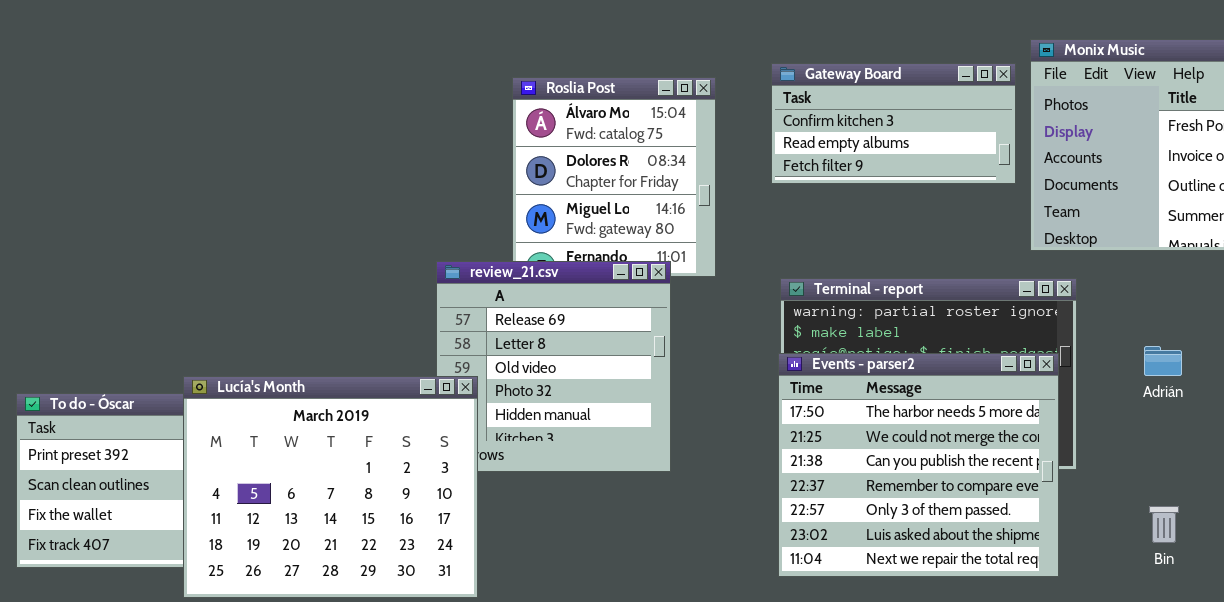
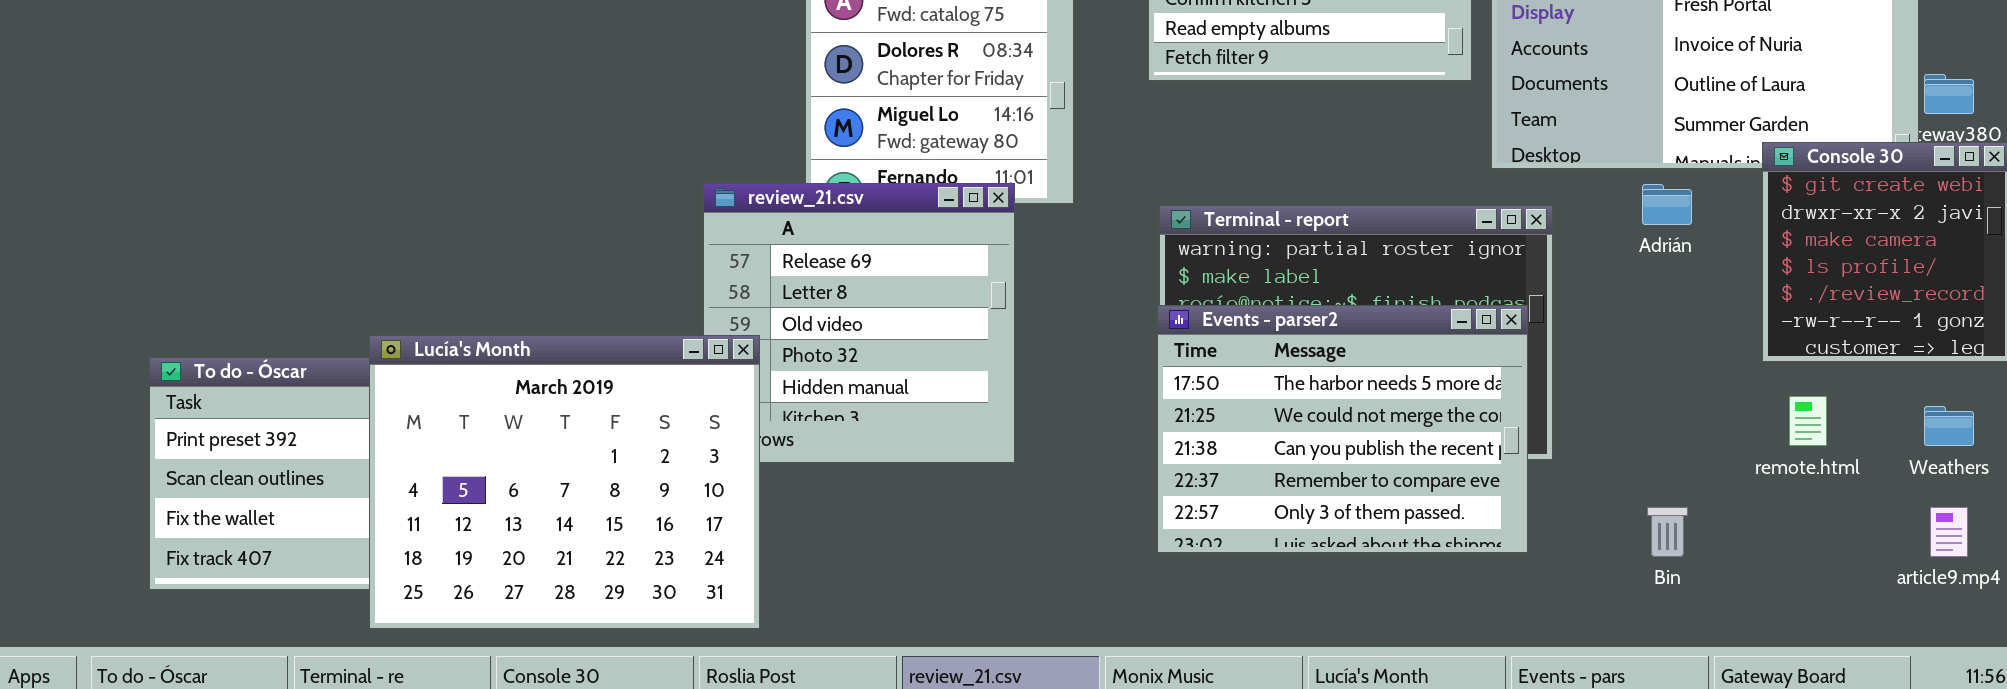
Adrián: [1144,346,1182,376] -> [1642,184,1692,225], moved
Events - parser2: [778,353,1059,577] -> [1157,305,1528,553], resized

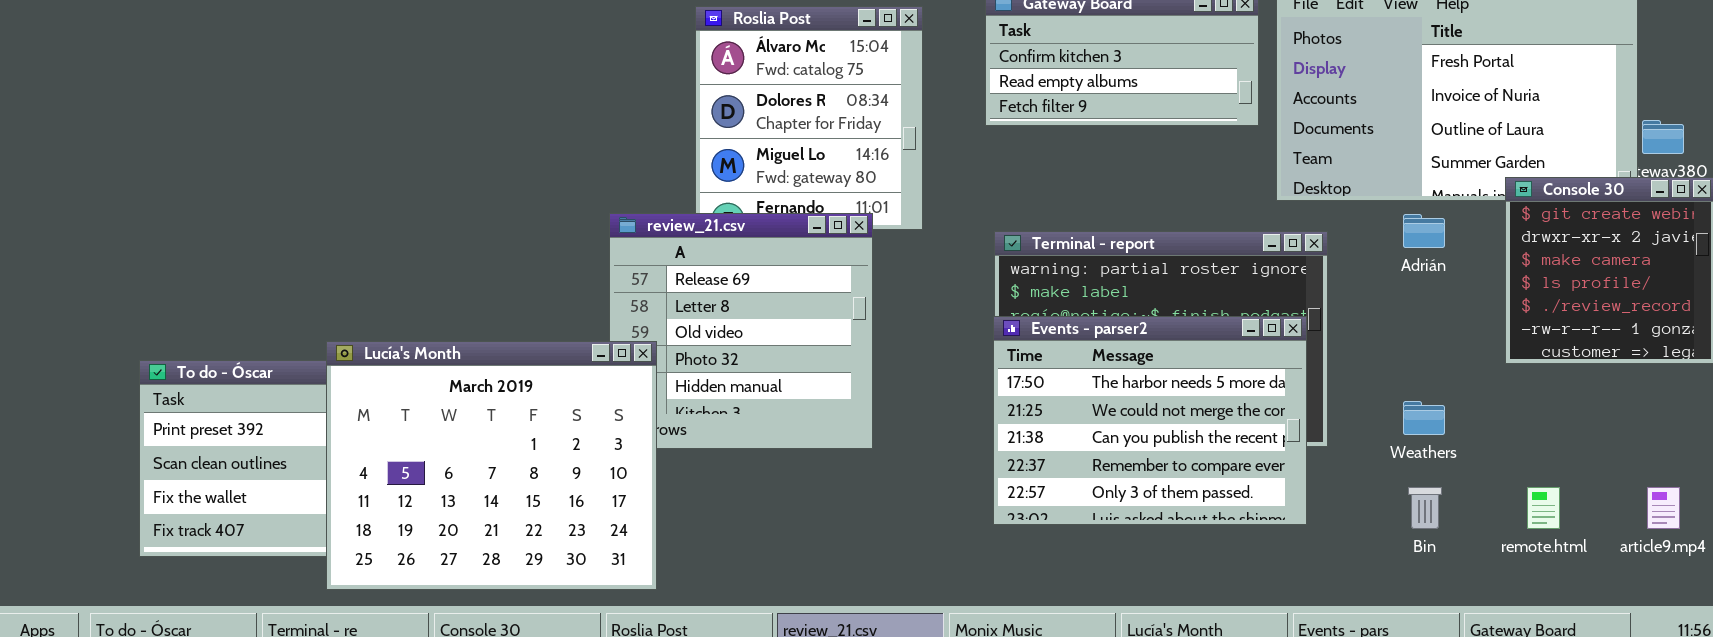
remote.html: [1789,396,1827,446] -> [1527,487,1560,529], moved
Weathers: [1924,406,1974,446] -> [1403,401,1445,435], moved

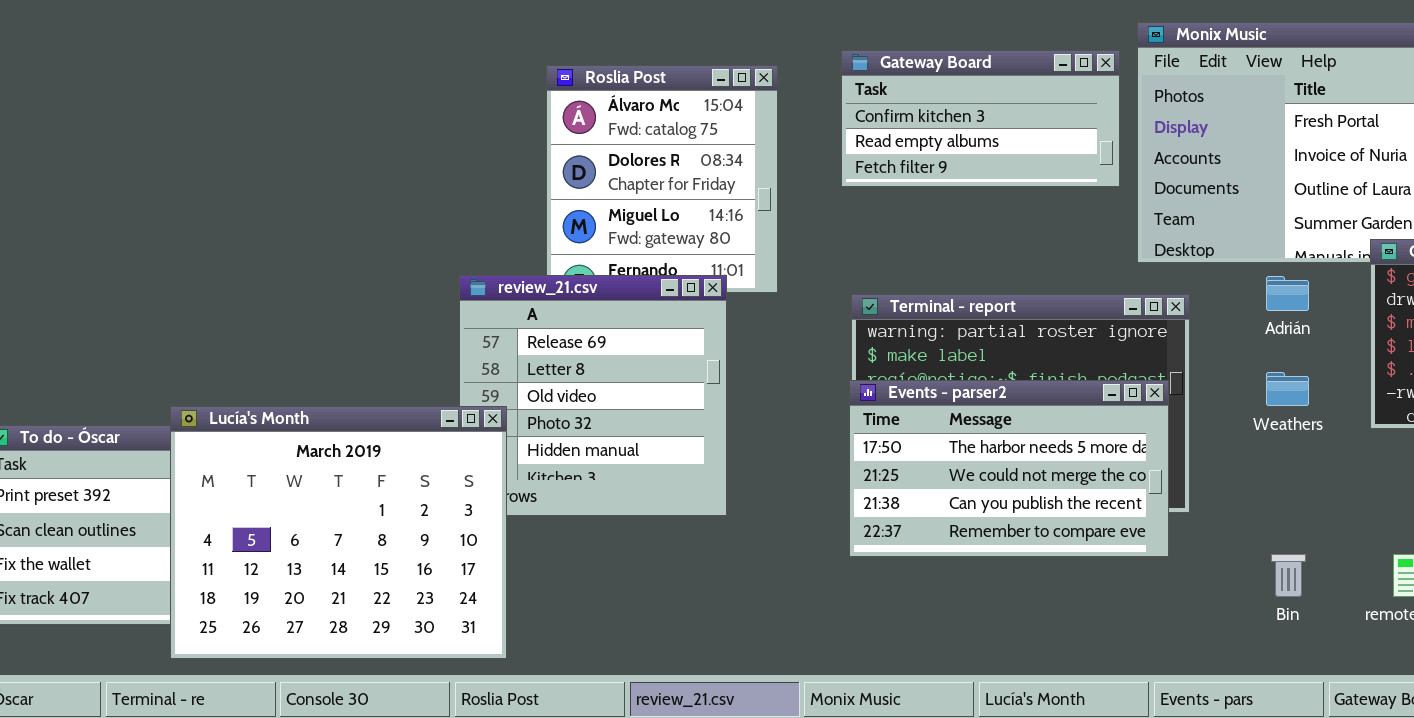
Events - parser2: [993,316,1307,525] -> [849,380,1169,557], resized
Weathers: [1403,401,1445,435] -> [1266,372,1309,406], moved

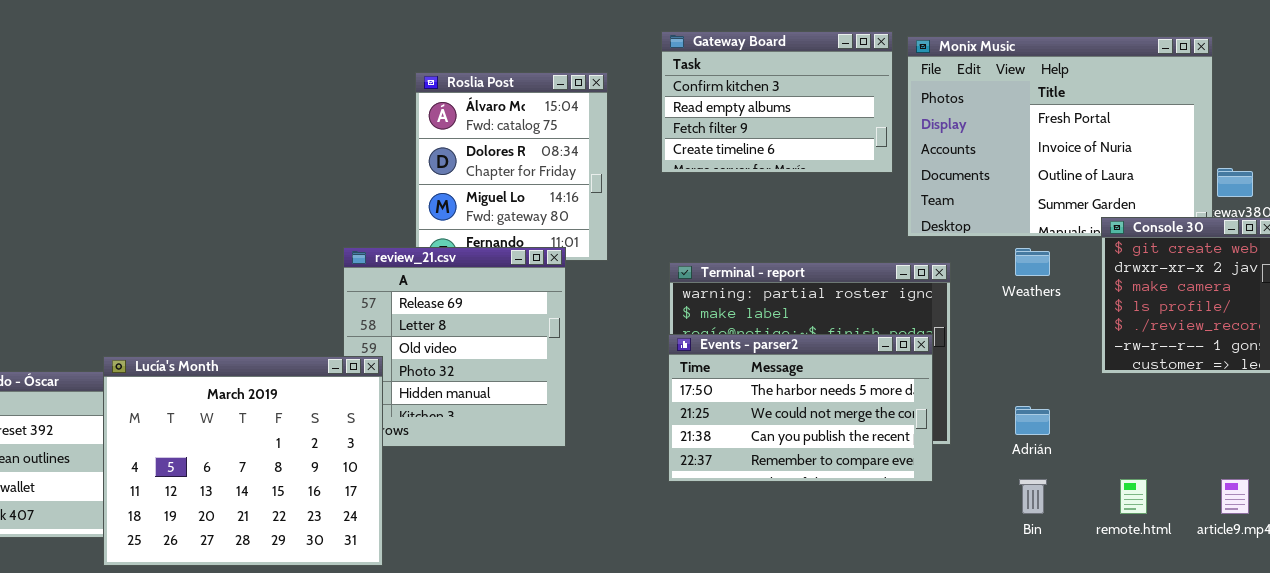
Gateway Board: [841,50,1120,187] -> [661,31,893,173], resized
Adrián: [1266,276,1309,311] -> [1015,406,1050,435], moved
Weathers: [1266,372,1309,406] -> [1015,248,1050,276], moved

